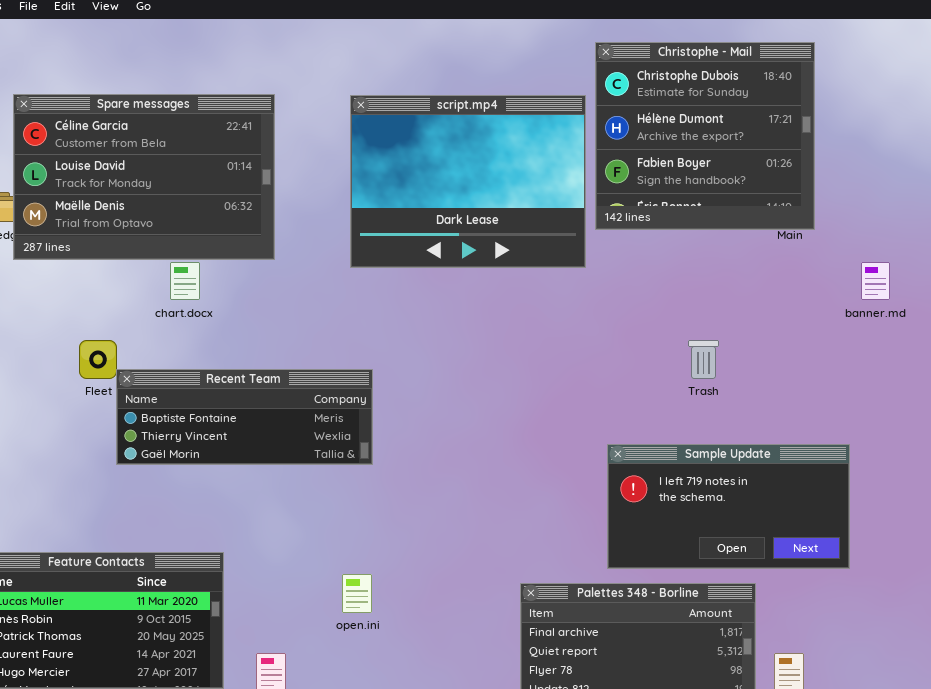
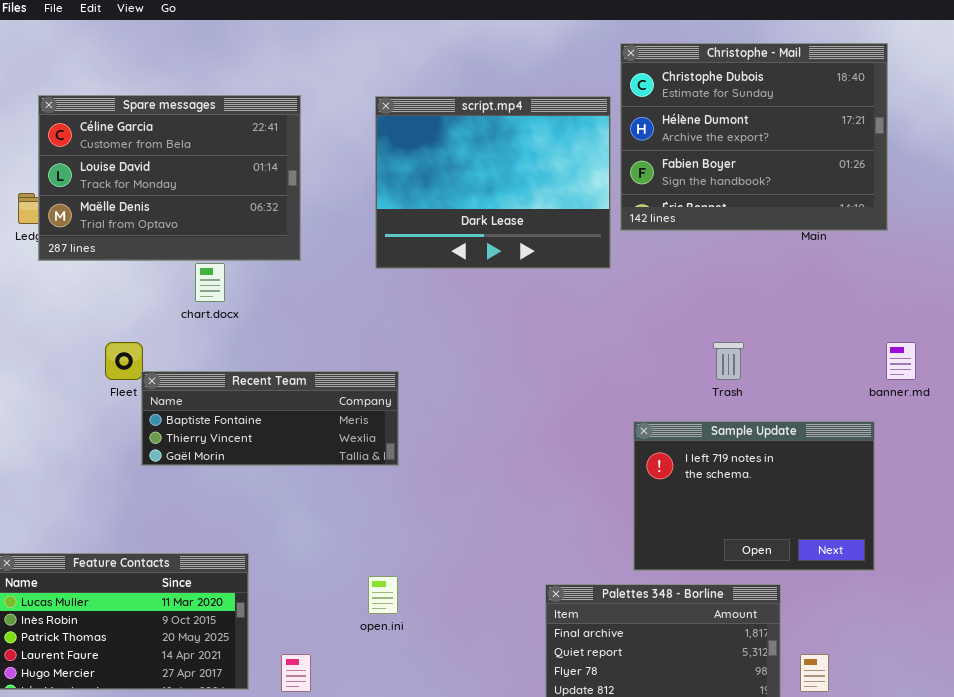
Christophe - Mail: [595,42,815,230] -> [620,43,888,231], resized
banner.md: [861,262,890,300] -> [886,342,916,380], moved
Sample Update: [607,444,850,569] -> [633,421,875,571], resized

